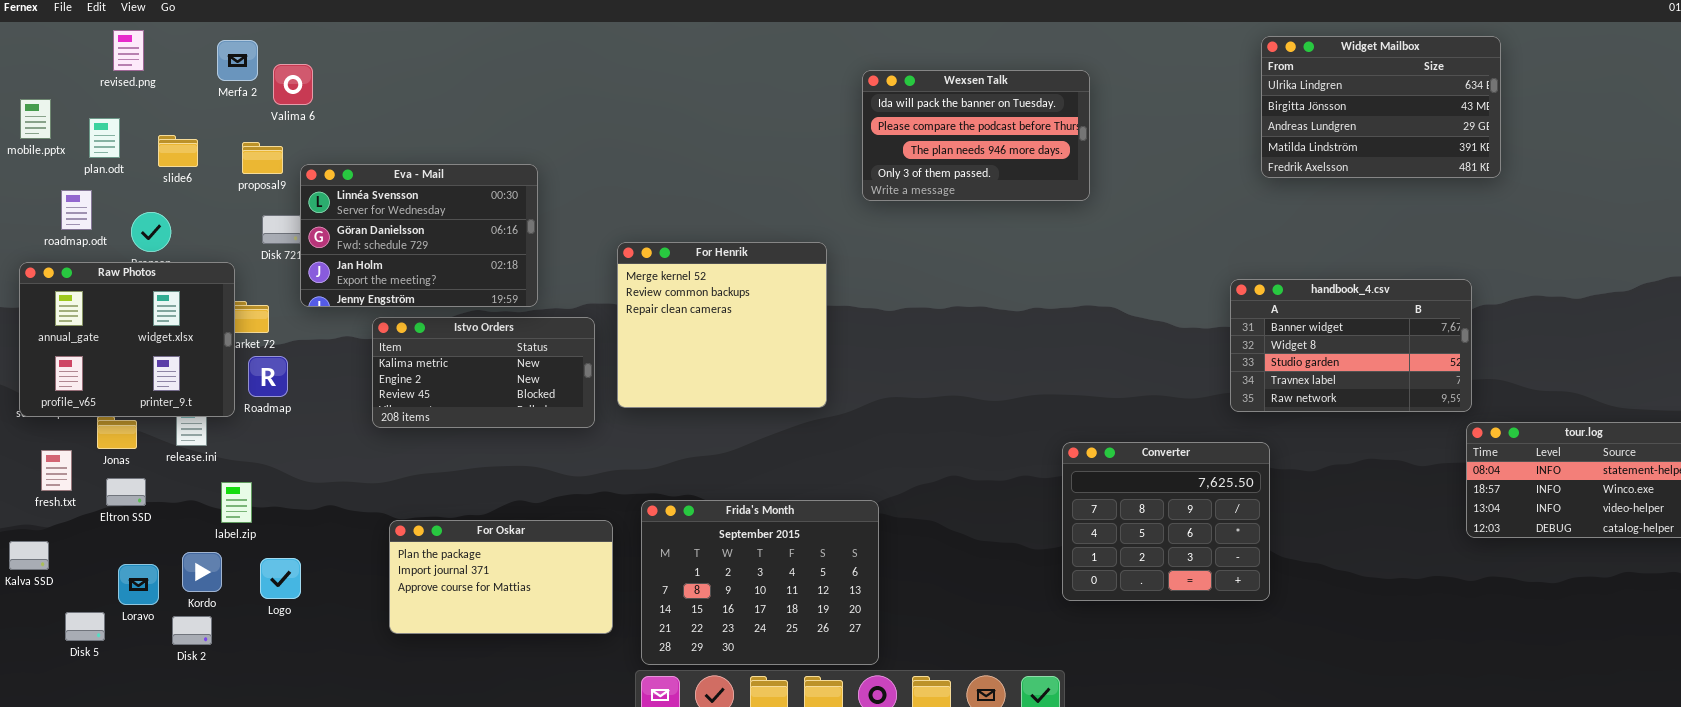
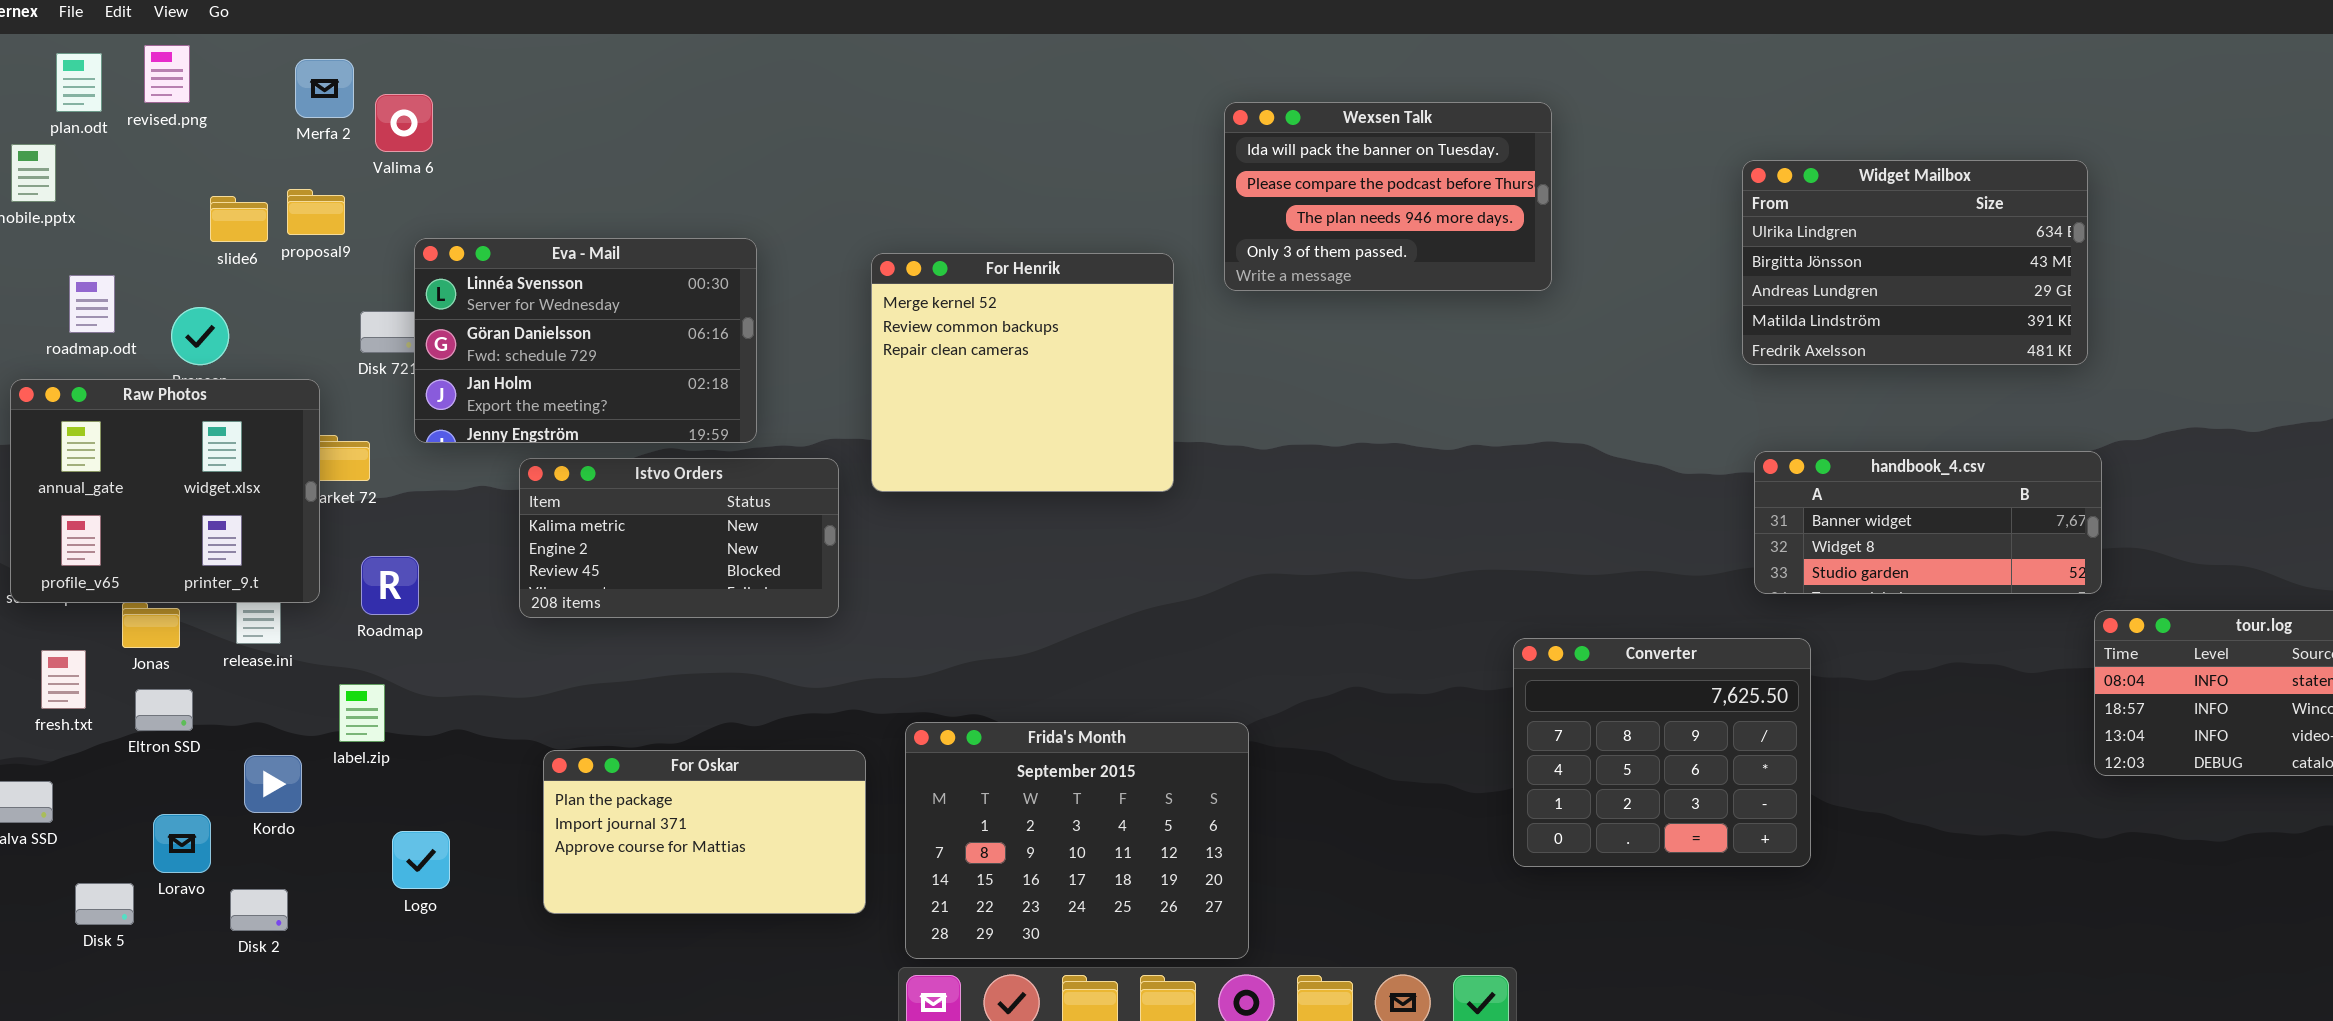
Widget Mailbox: [1261,36,1501,178] -> [1742,160,2088,365], moved
plan.odt: [89,118,120,158] -> [56,53,102,112], moved
proposal9: [242,142,283,174] -> [287,189,345,235], moved
For Henrik: [617,242,827,408] -> [871,253,1174,492], moved
handbook_4.csv: [1230,279,1472,412] -> [1754,451,2102,594], resized
Roadmap: [248,356,288,397] -> [361,556,419,615], moved
label.zip: [221,482,252,523] -> [339,684,385,742], moved
Kordo: [182,552,222,592] -> [244,755,302,813], moved
Logo: [260,558,301,599] -> [392,831,450,889], moved

